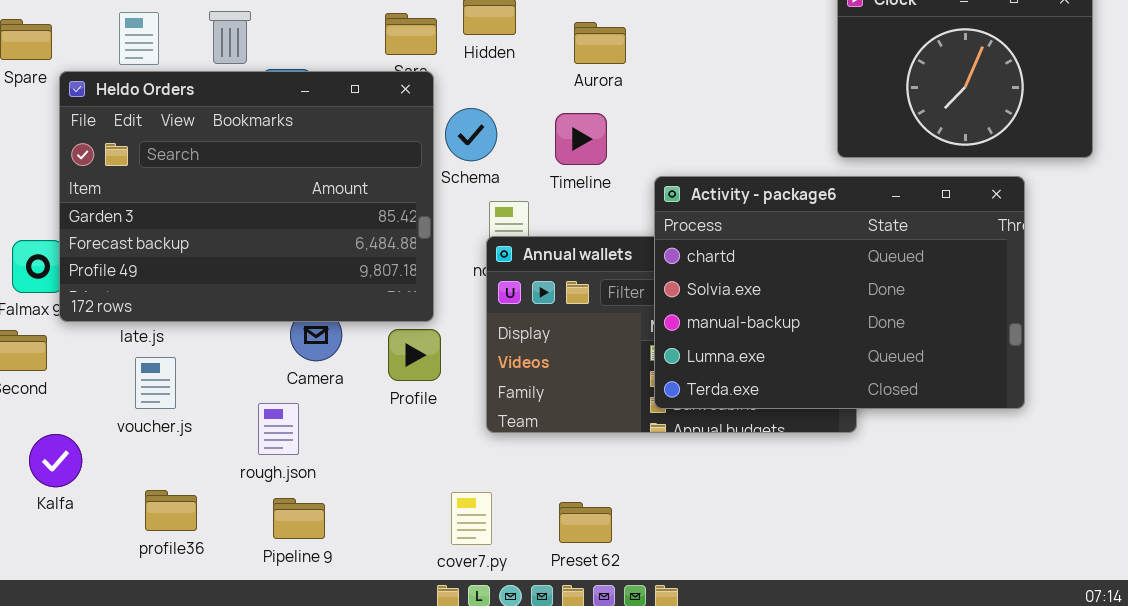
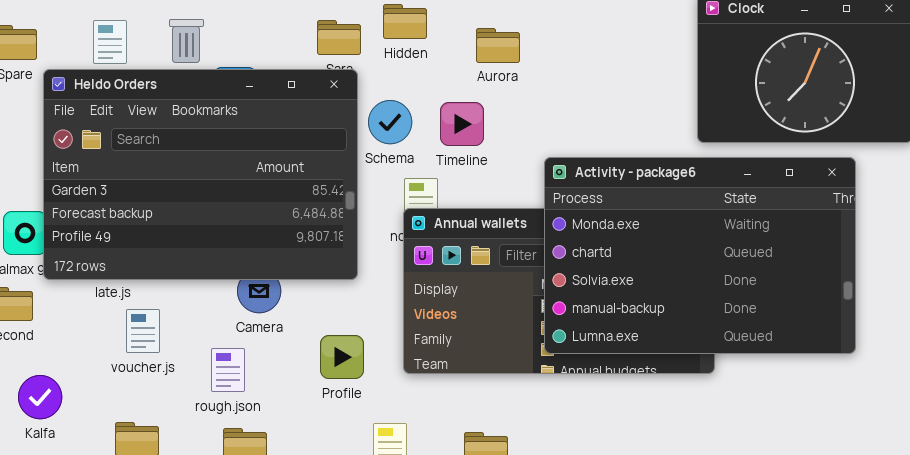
Timeline: [555,113,607,165] -> [440,102,484,146], moved
Activity - package6: [654,176,1025,409] -> [544,157,856,354], scrolled up 1 row
Profile: [388,329,441,381] -> [320,335,364,379], moved
voucher.js: [135,357,176,409] -> [126,309,160,353], moved

